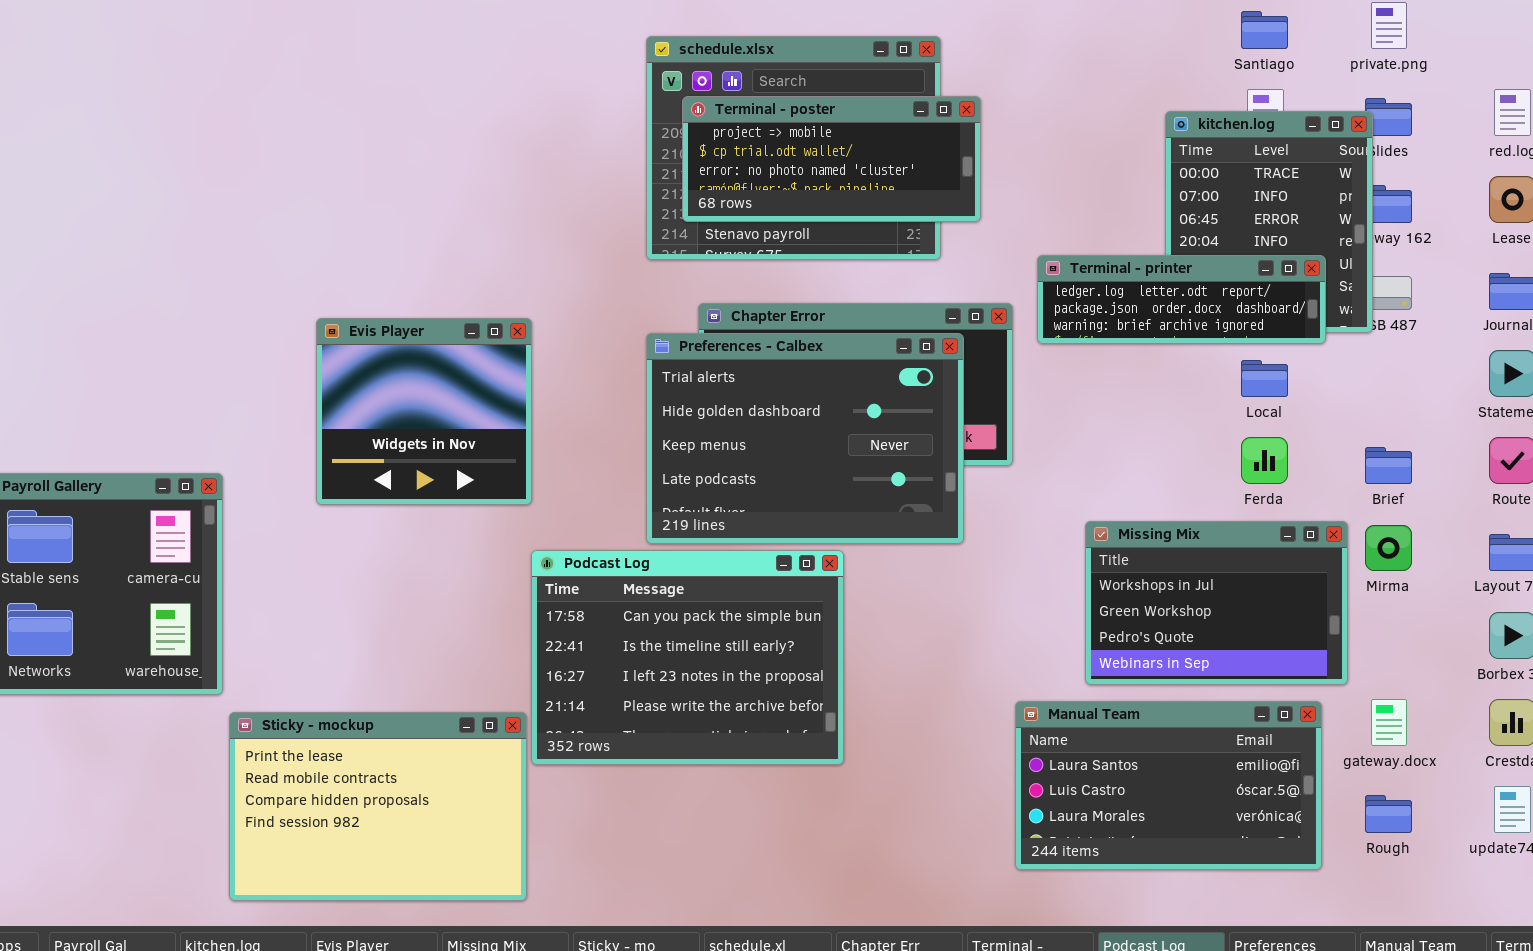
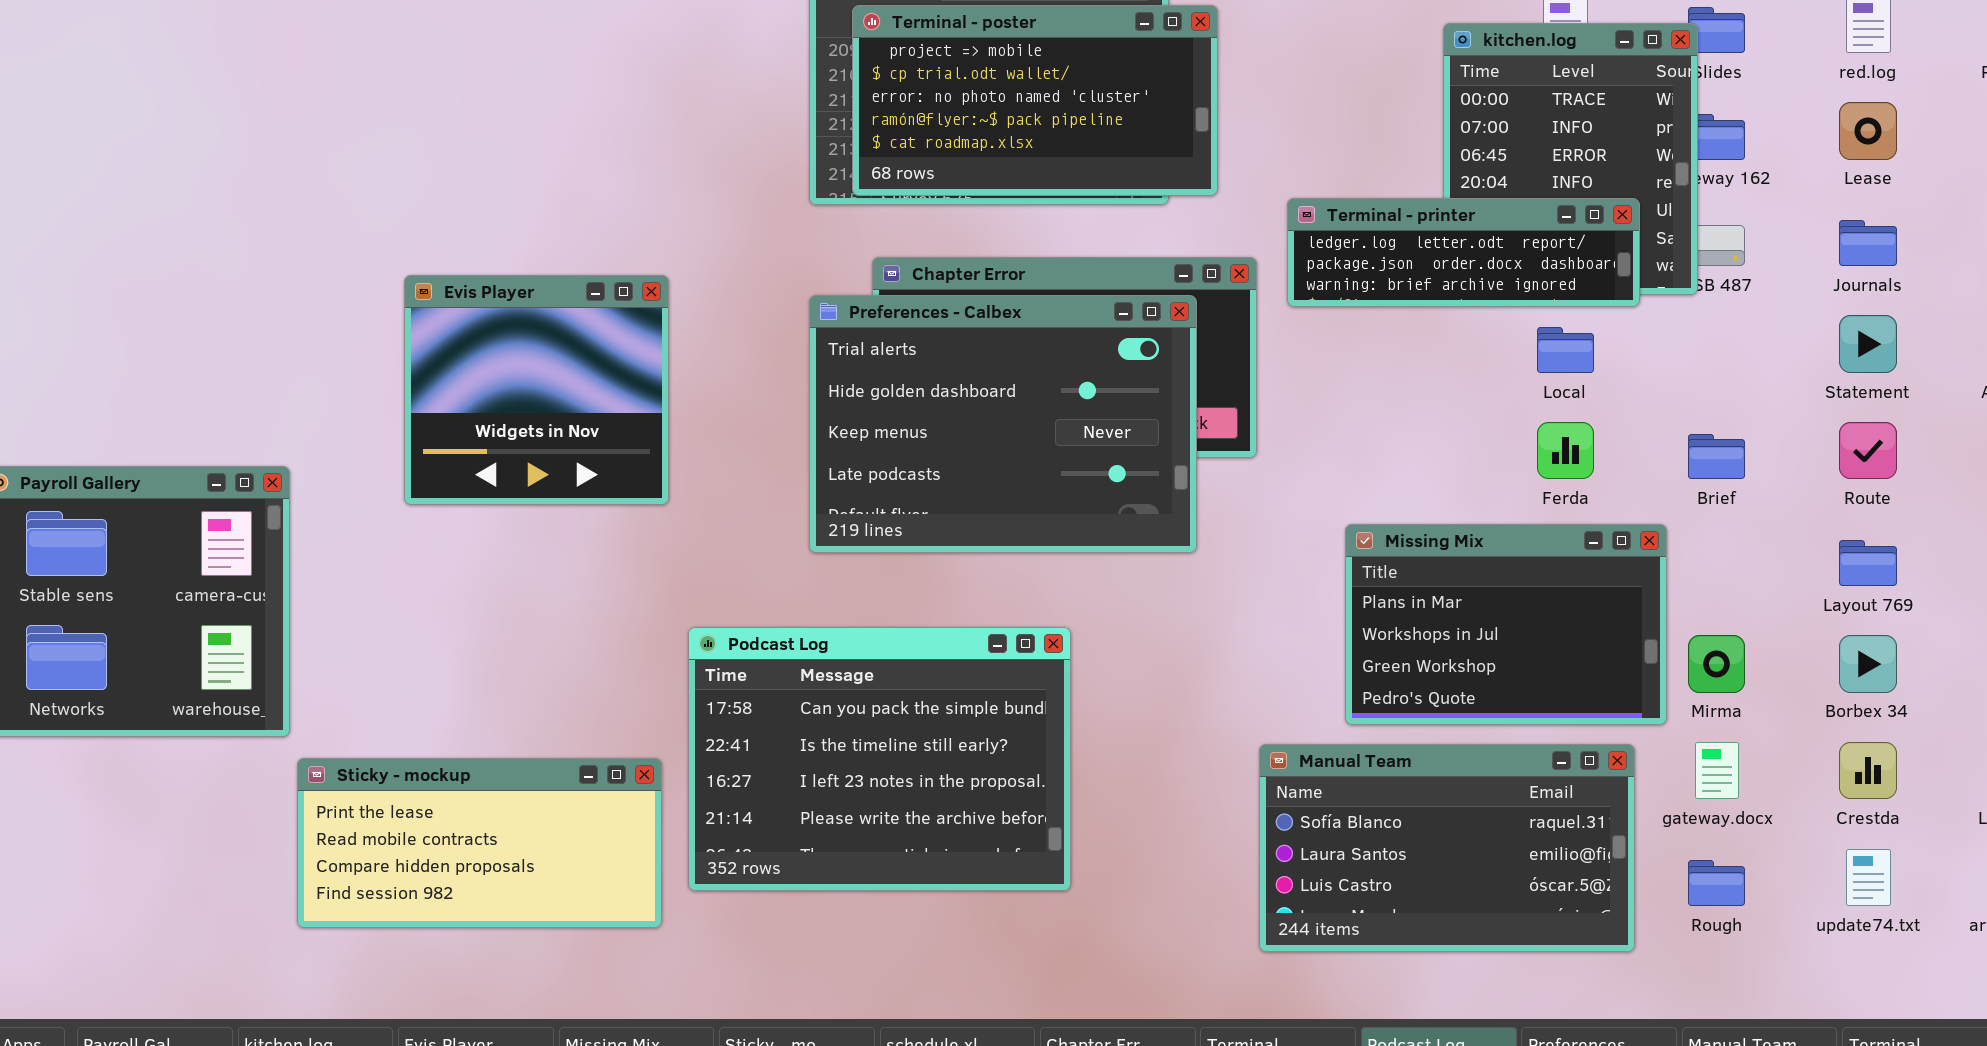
Terminal - poster: [682,96,981,222] -> [852,5,1218,196], resized
Missing Mix: [1085,521,1348,685] -> [1345,524,1667,725], scrolled up 1 row
Mirma: [1365,525,1412,571] -> [1688,635,1745,693], moved
Podcast Log: [531,550,844,765] -> [688,627,1071,891], moved
Manual Team: [1015,701,1322,870] -> [1259,744,1635,952], scrolled up 1 row
Sticky - mockup: [229,712,527,901] -> [297,758,662,928], resized

